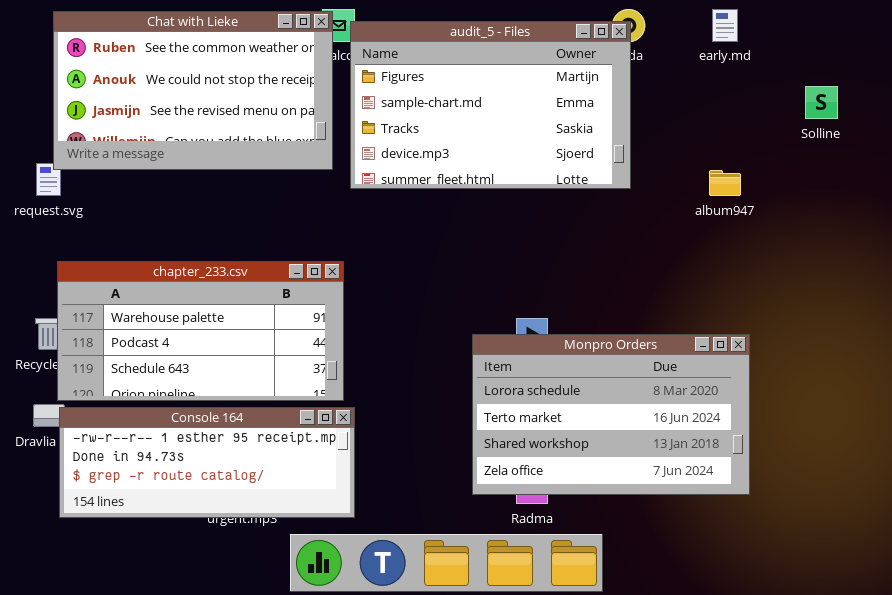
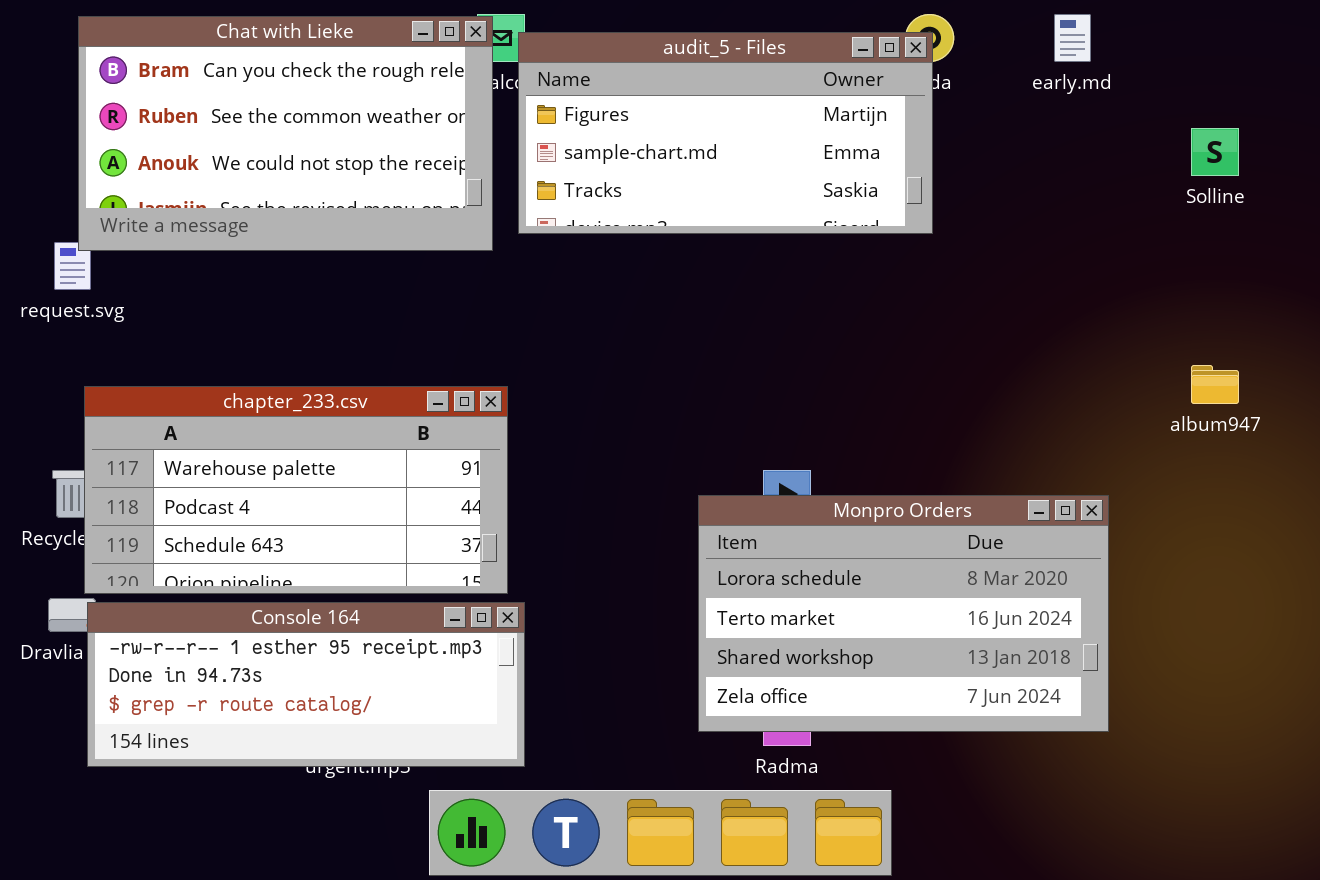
Chat with Lieke: [53,11,333,170] -> [78,16,493,251], scrolled up 1 row
audit_5 - Files: [350,21,631,189] -> [518,32,933,234], resized
album947: [709,170,741,196] -> [1191,365,1239,404], moved

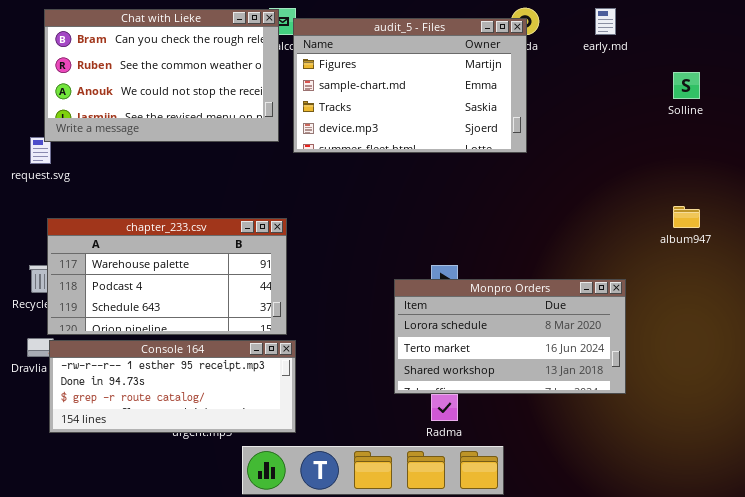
audit_5 - Files: [518,32,933,234] -> [293,18,527,153], resized
Monpro Orders: [698,495,1109,732] -> [394,279,626,394], resized

